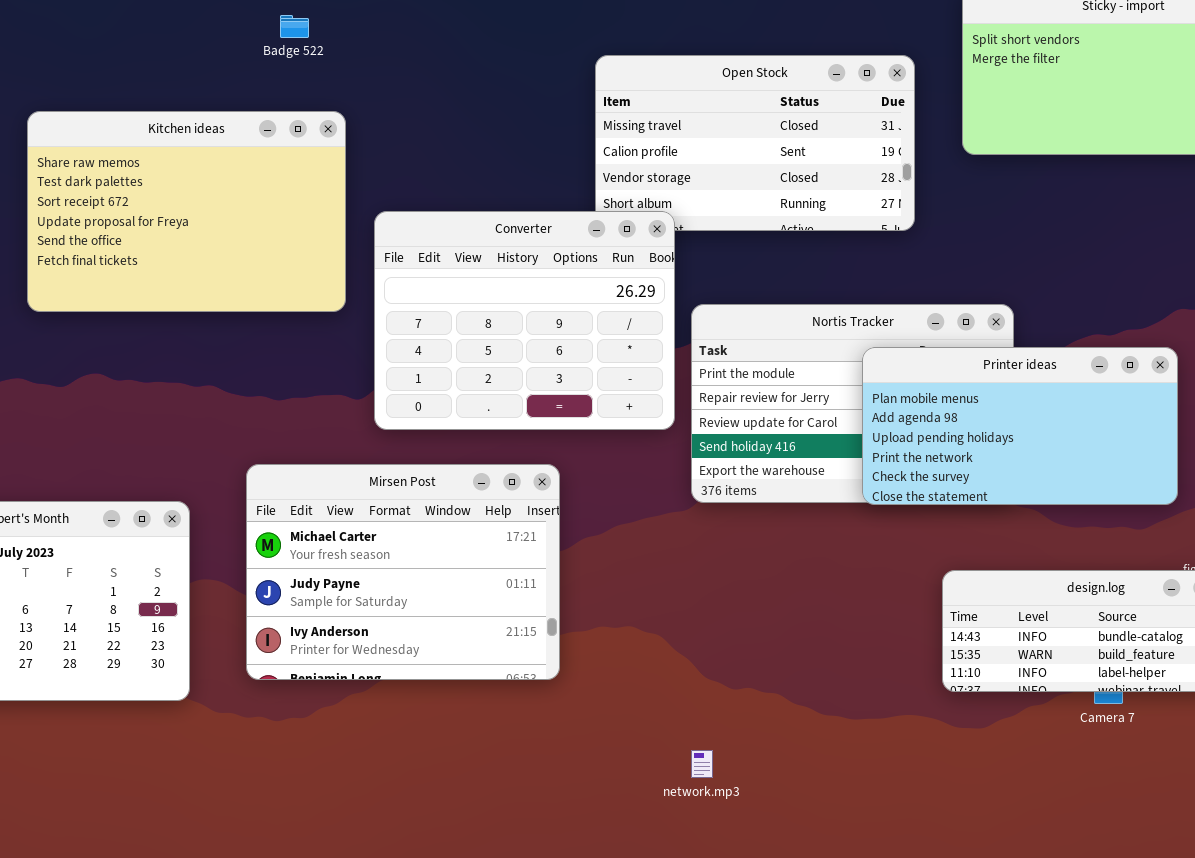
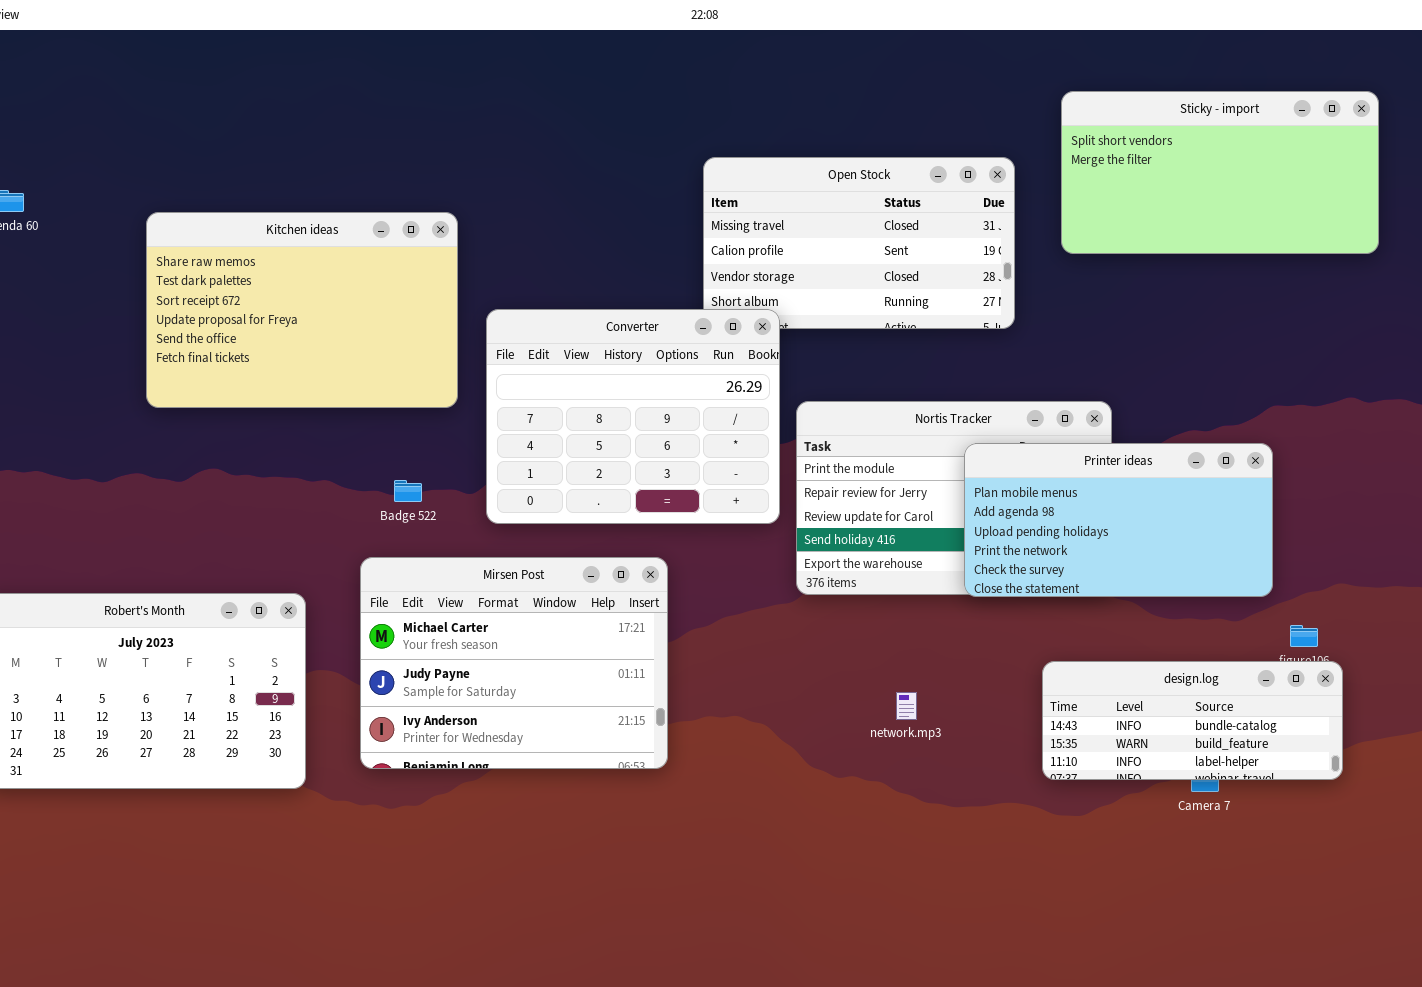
Badge 522: [280,15,309,38] -> [394,480,422,502], moved
network.mp3: [691,750,713,778] -> [896,692,917,720], moved

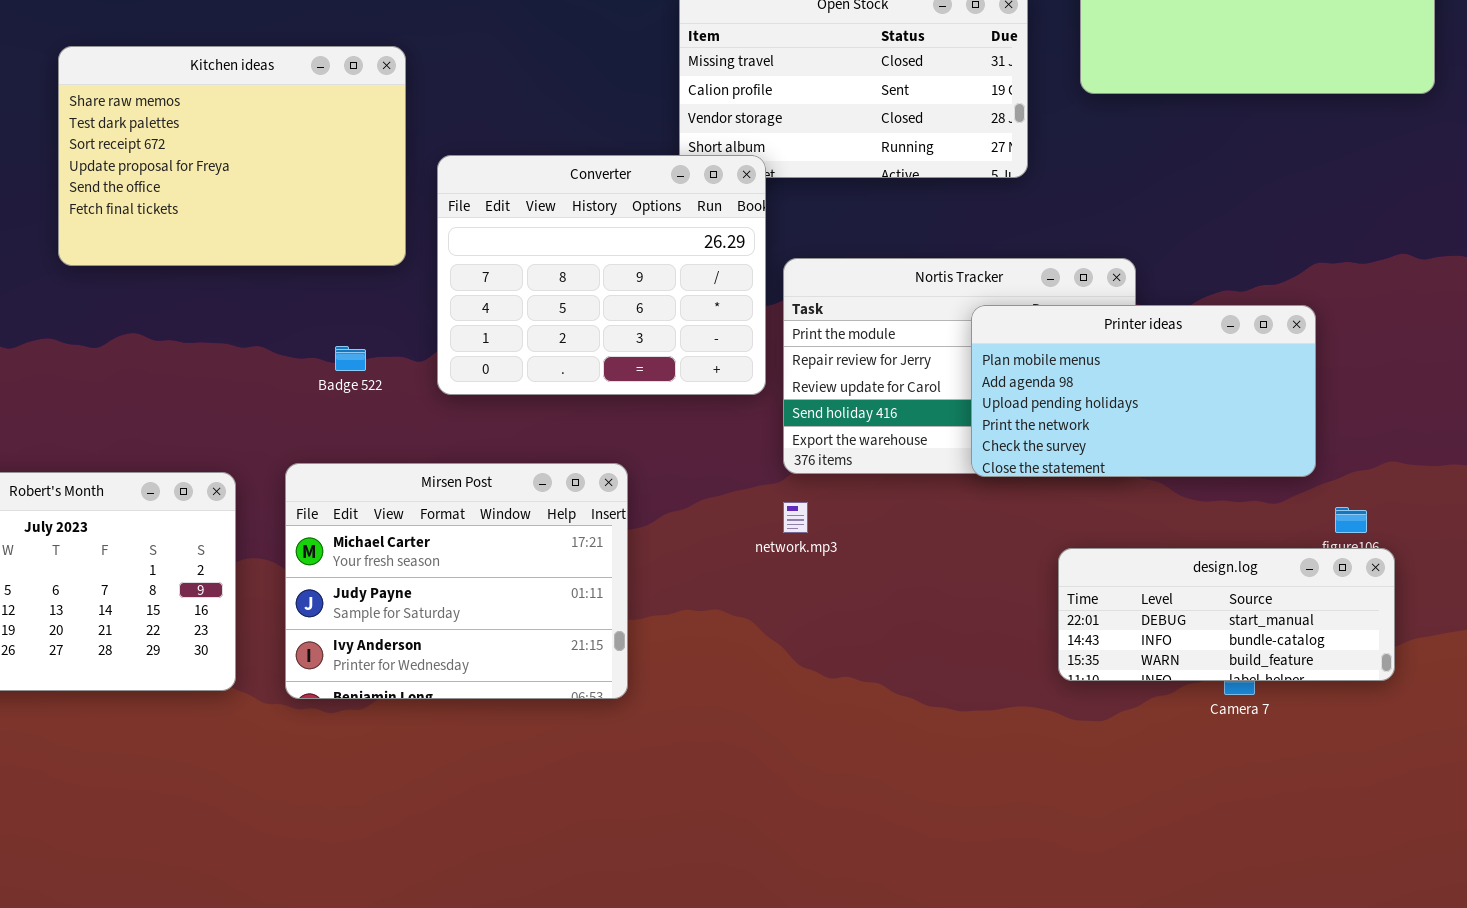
Mirsen Post: [360,557,668,769] -> [285,463,628,699], moved
design.log: [1042,661,1343,780] -> [1058,548,1395,681], scrolled up 1 row
network.mp3: [896,692,917,720] -> [783,502,808,533], moved

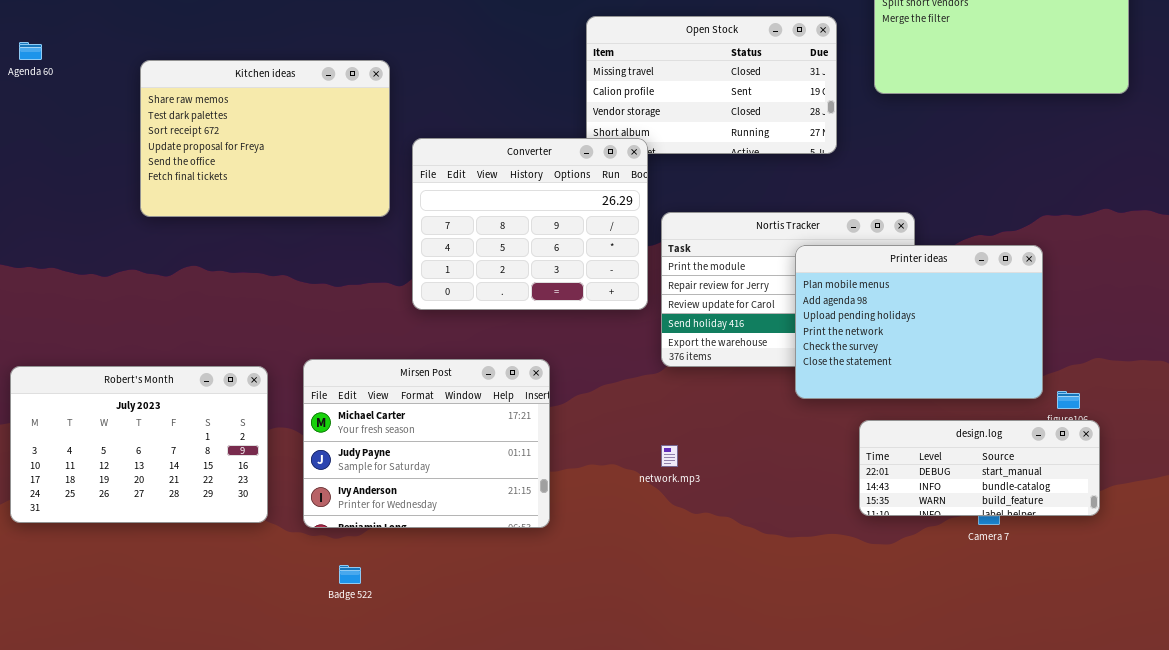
Printer ideas: [971,305,1316,477] -> [795,245,1043,399], resized
Badge 522: [335,346,366,371] -> [339,565,361,584], moved
network.mp3: [783,502,808,533] -> [661,445,678,467], moved

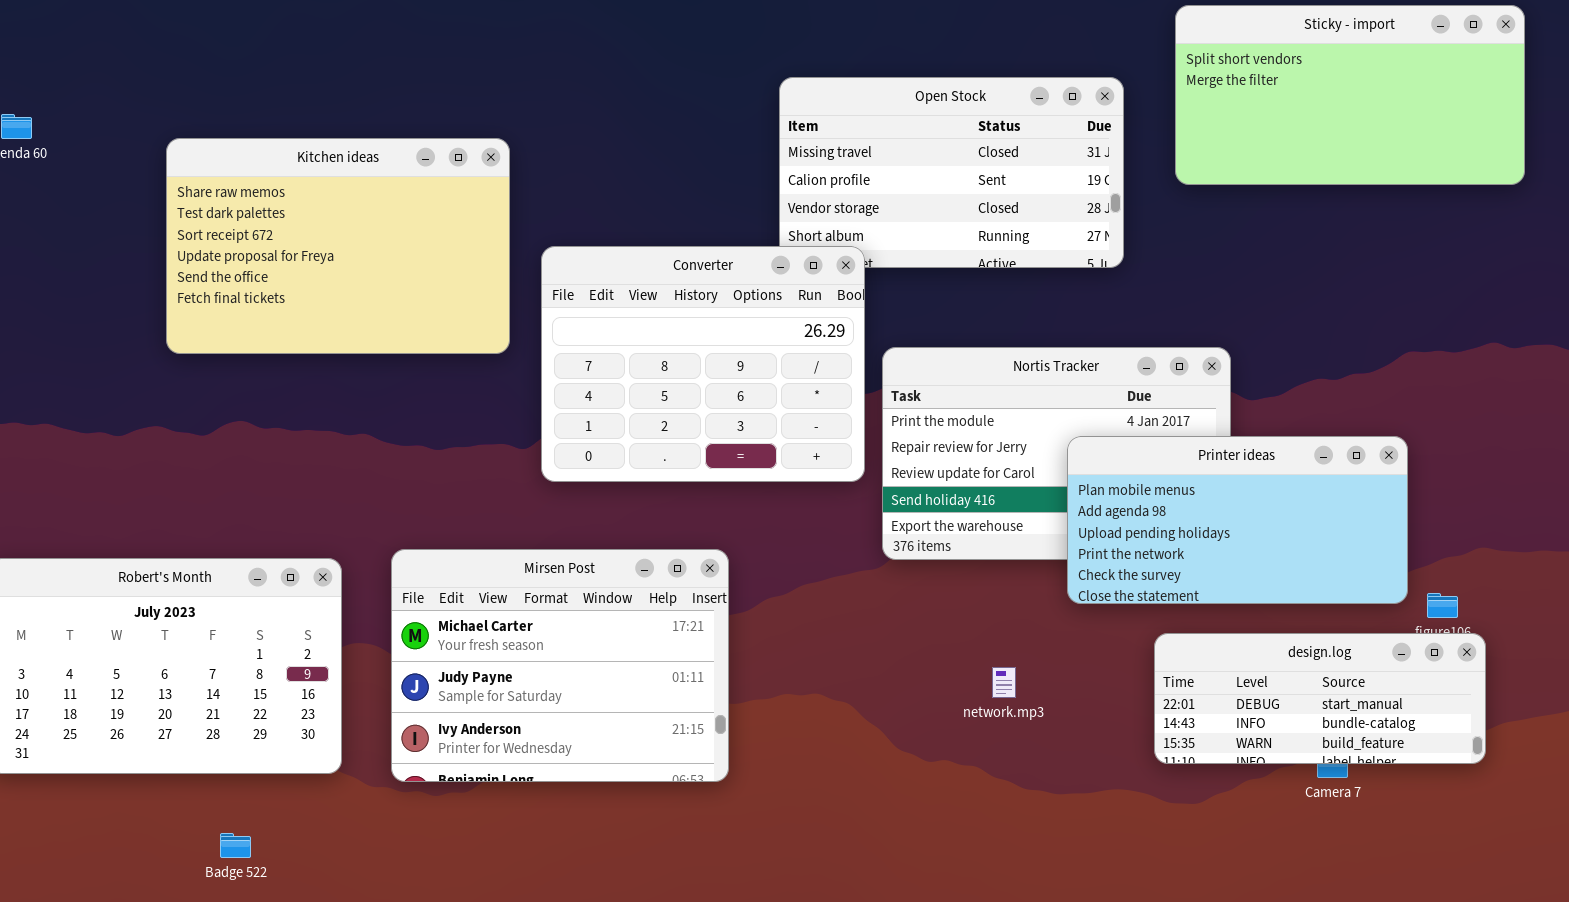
Printer ideas: [795,245,1043,399] -> [1067,436,1408,604], resized
network.mp3: [661,445,678,467] -> [992,667,1016,698], moved
Badge 522: [339,565,361,584] -> [220,833,251,858], moved

